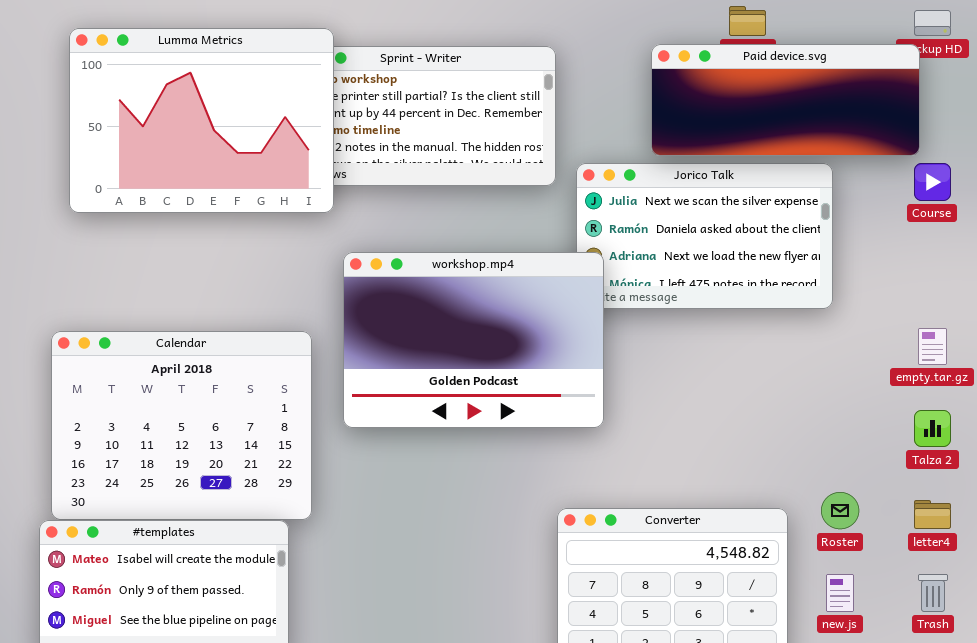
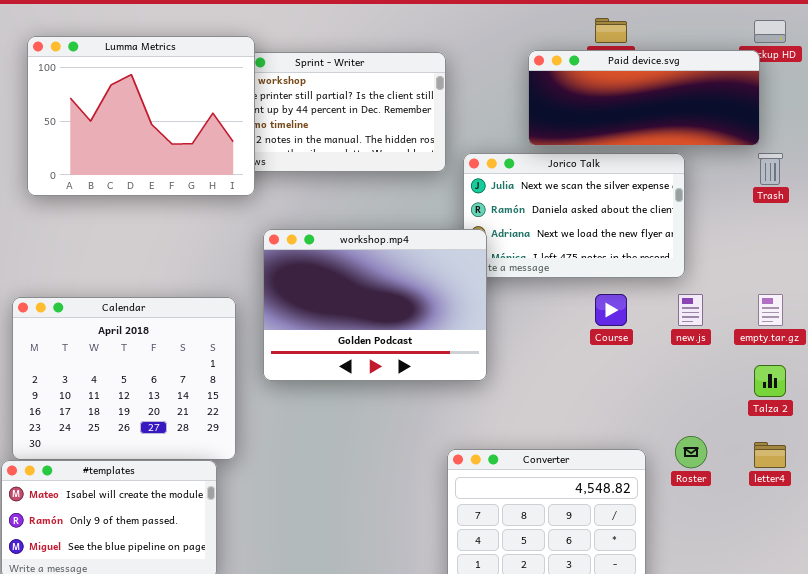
Course: [914,163,951,201] -> [595,294,627,326], moved
new.js: [826,574,854,612] -> [678,294,703,326], moved
Trash: [918,574,948,612] -> [758,153,783,185], moved

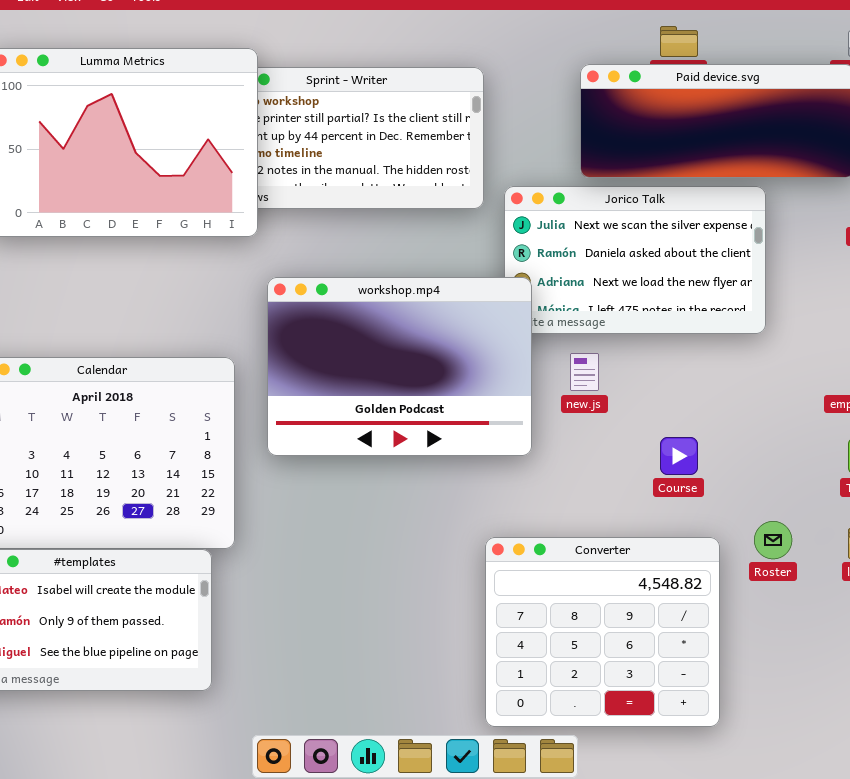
Course: [595,294,627,326] -> [660,437,698,475], moved
new.js: [678,294,703,326] -> [570,353,599,391], moved

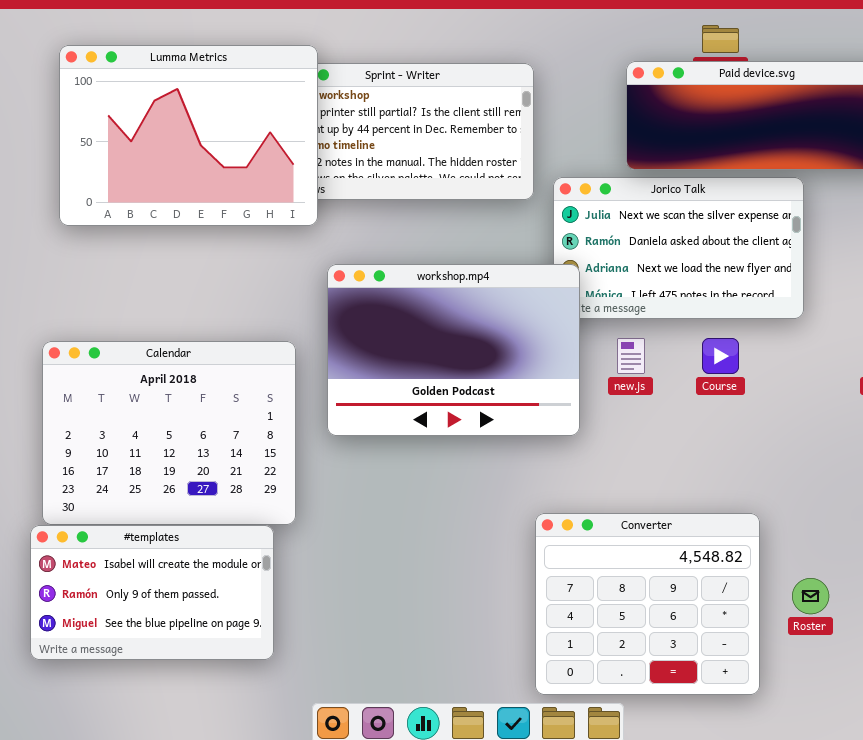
Course: [660,437,698,475] -> [702,338,739,374], moved
Roster: [754,521,792,559] -> [792,578,829,614], moved

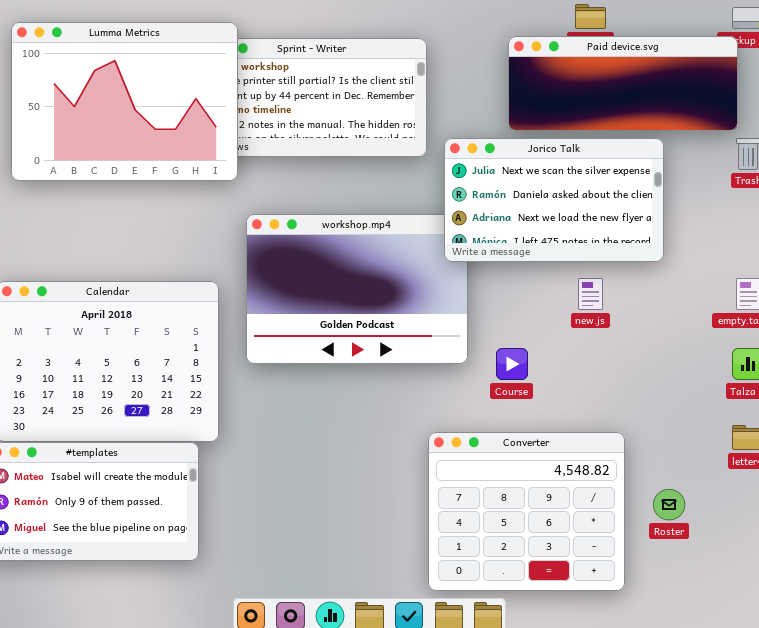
Jorico Talk: [553,177,804,319] -> [444,138,664,262], raised
new.js: [617,338,645,374] -> [578,278,603,310], moved
Course: [702,338,739,374] -> [496,348,528,380], moved

